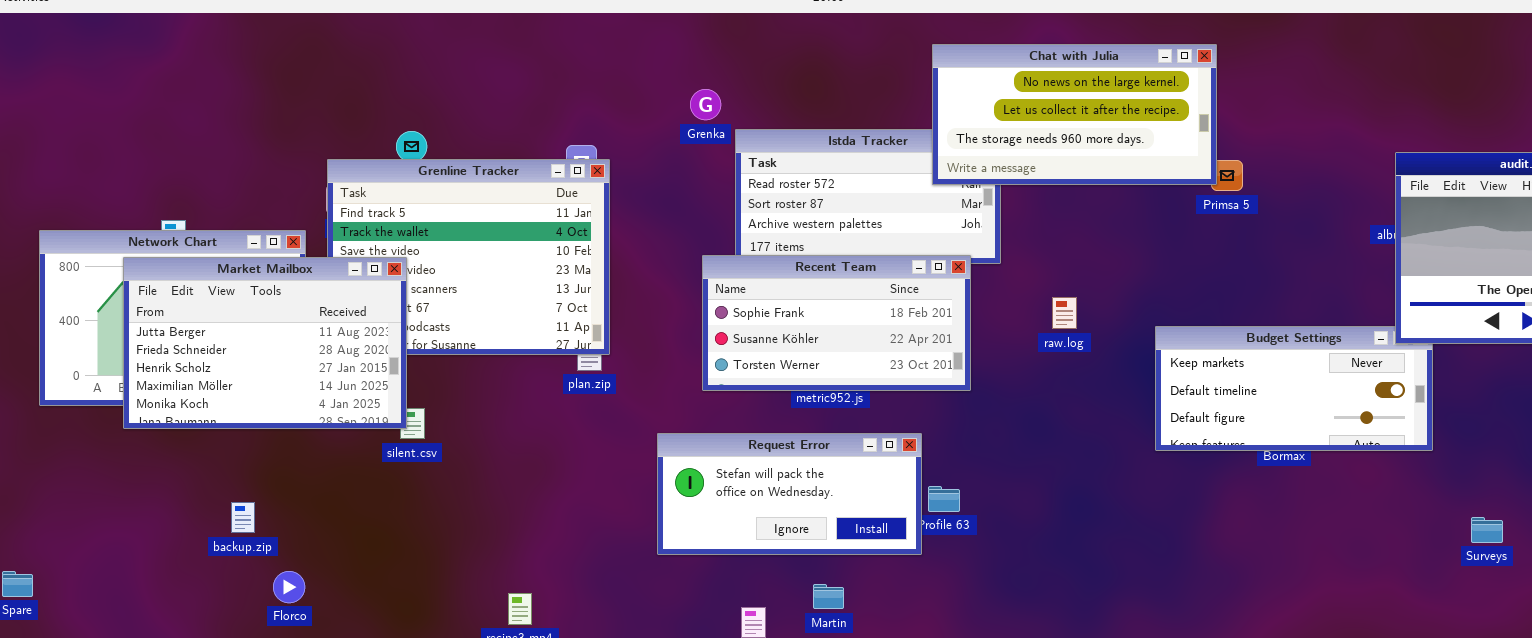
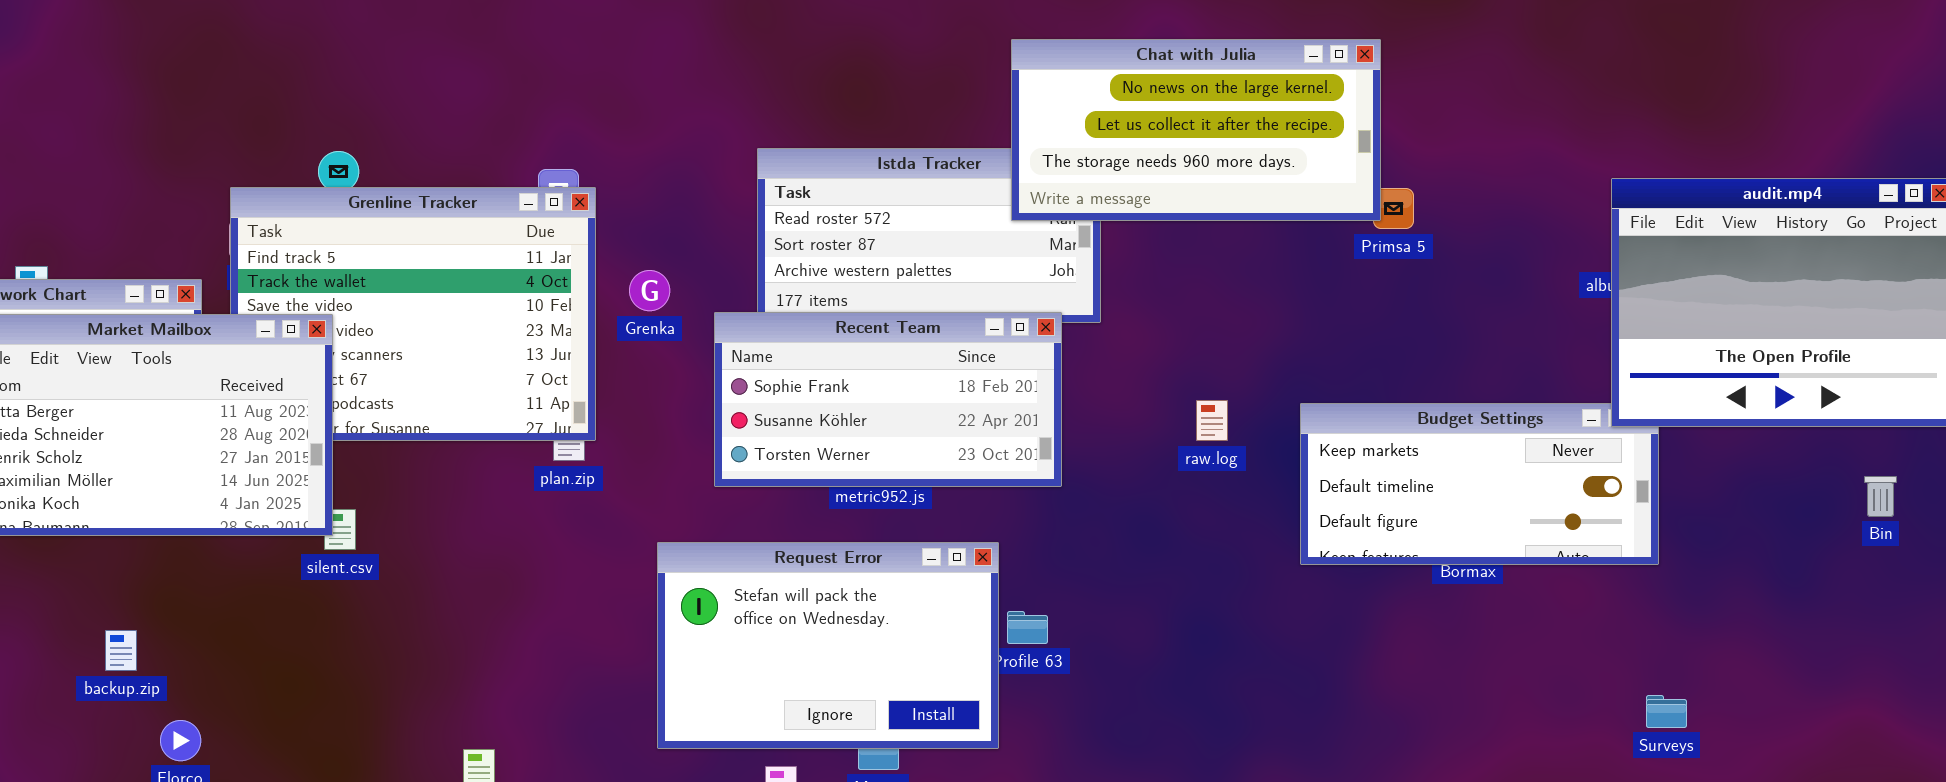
Grenka: [690,89,721,120] -> [629,270,670,311], moved
raw.log: [1052,297,1077,329] -> [1196,400,1228,441], moved
Request Error: [657,433,922,555] -> [657,542,999,749], resized
Surveys: [1471,517,1503,543] -> [1646,695,1687,728], moved

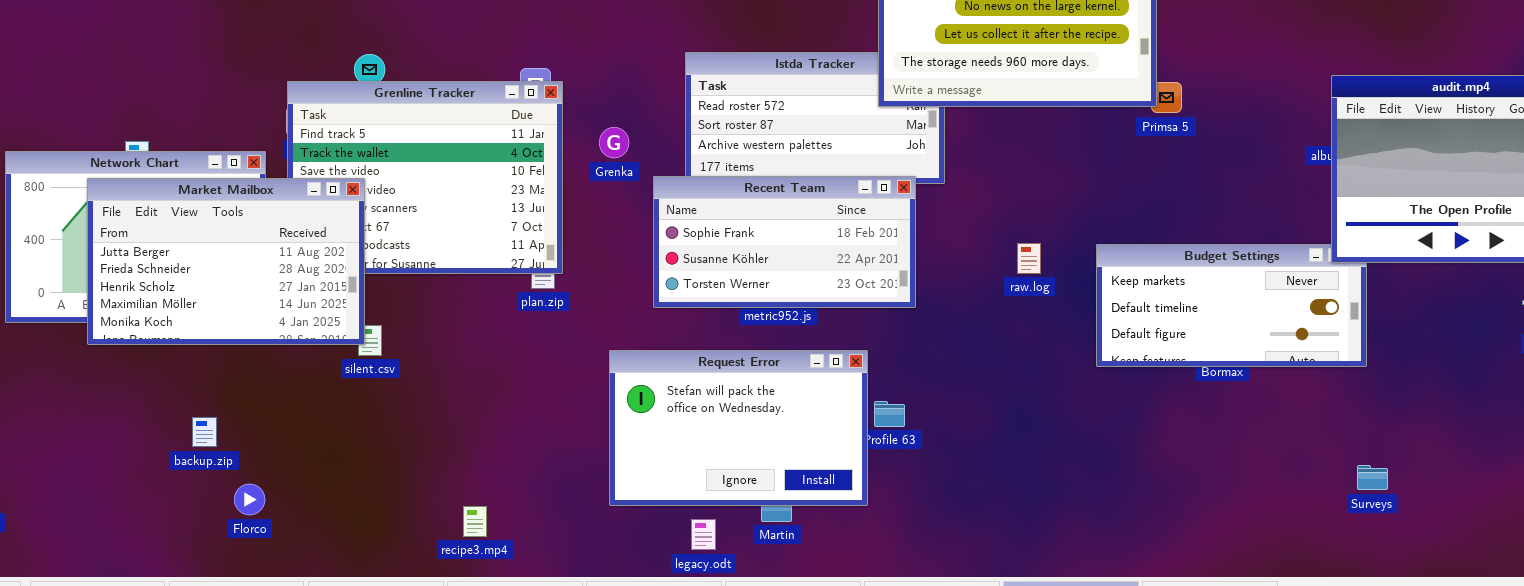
Grenka: [629,270,670,311] -> [599,127,629,158], moved

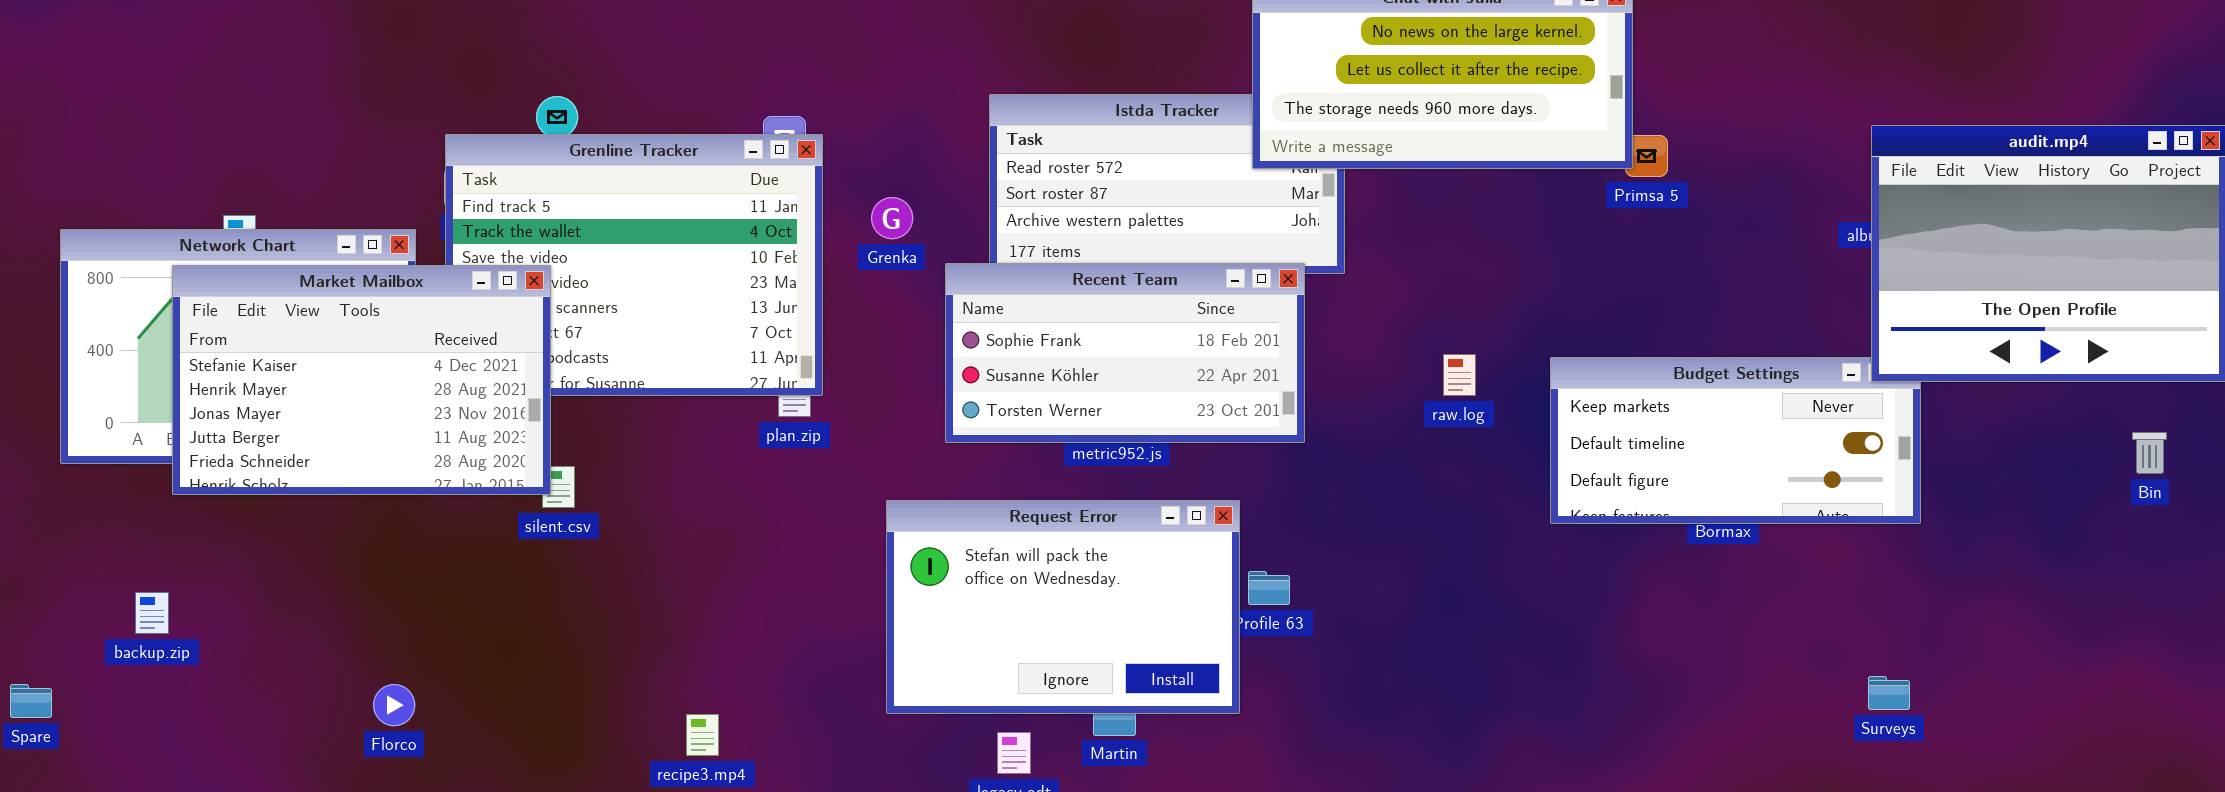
Market Mailbox: [87,178,365,345] -> [172,265,551,495], scrolled up 3 rows
backup.zip: [192,417,217,447] -> [135,592,169,634], moved
Surveys: [1357,465,1388,490] -> [1868,676,1910,710], moved

